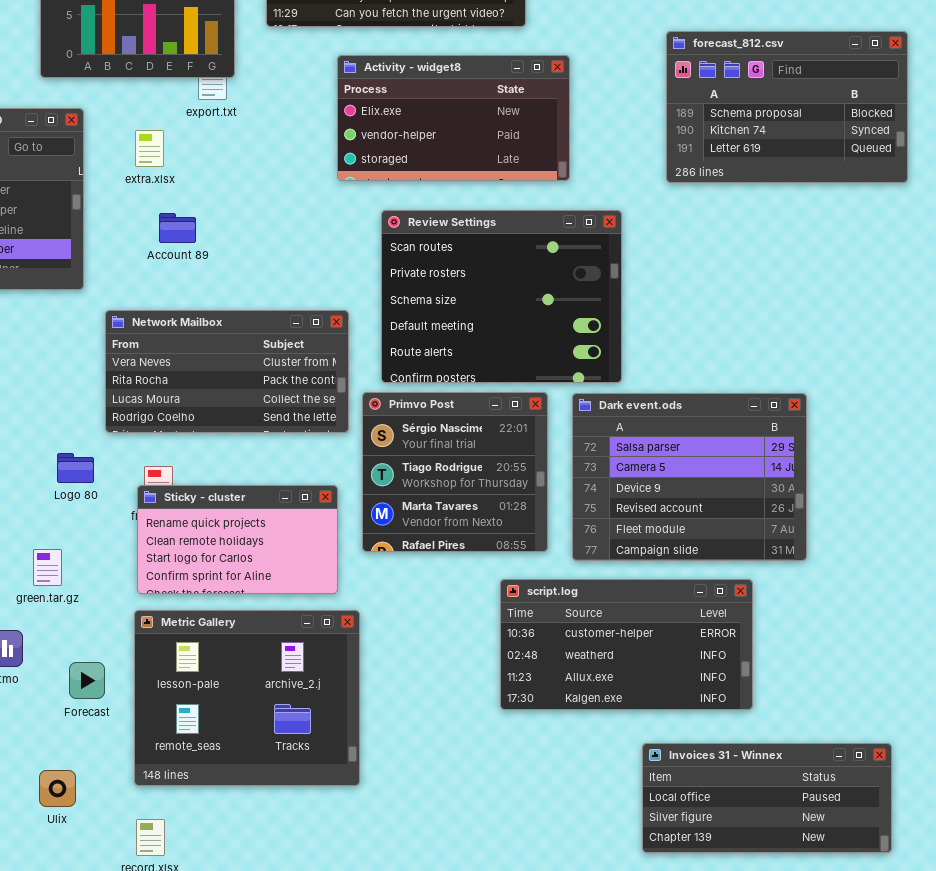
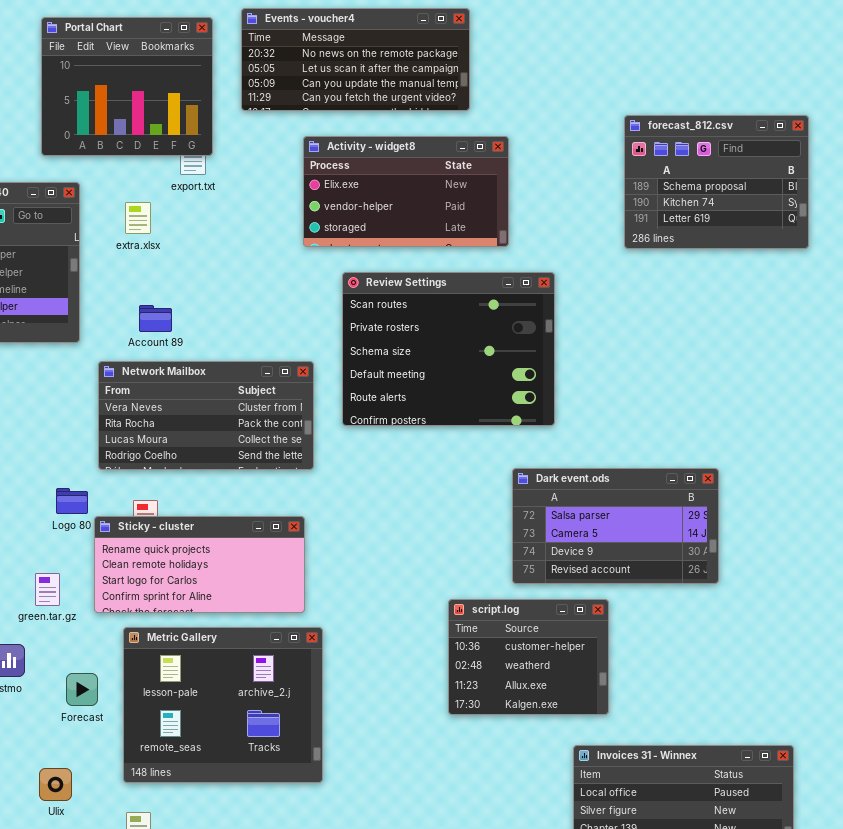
forecast_812.csv: [666,31,908,183] -> [624,115,809,249], resized
Account 89: [159,213,196,243] -> [139,305,172,332], moved
Primvo Post: [362,392,548,552] -> none, closed
Dark event.ods: [572,393,807,561] -> [512,468,719,584], resized
Sticky - cluster: [137,485,338,594] -> [94,516,305,613], resized
script.log: [500,579,753,710] -> [448,599,609,715], resized

